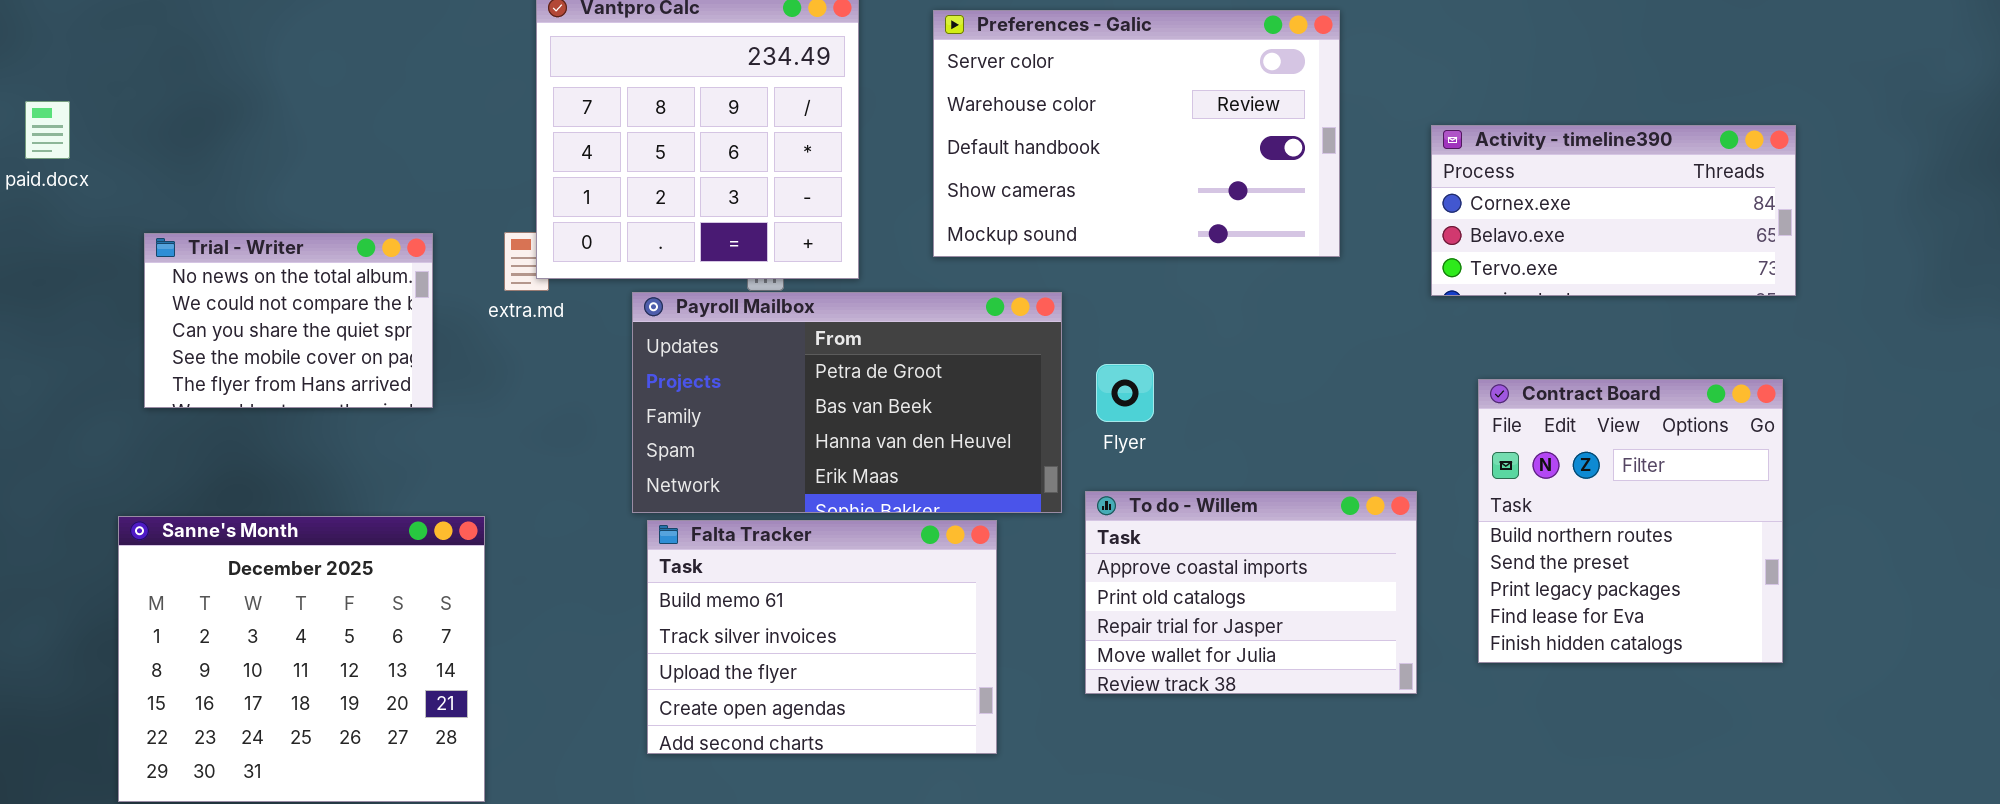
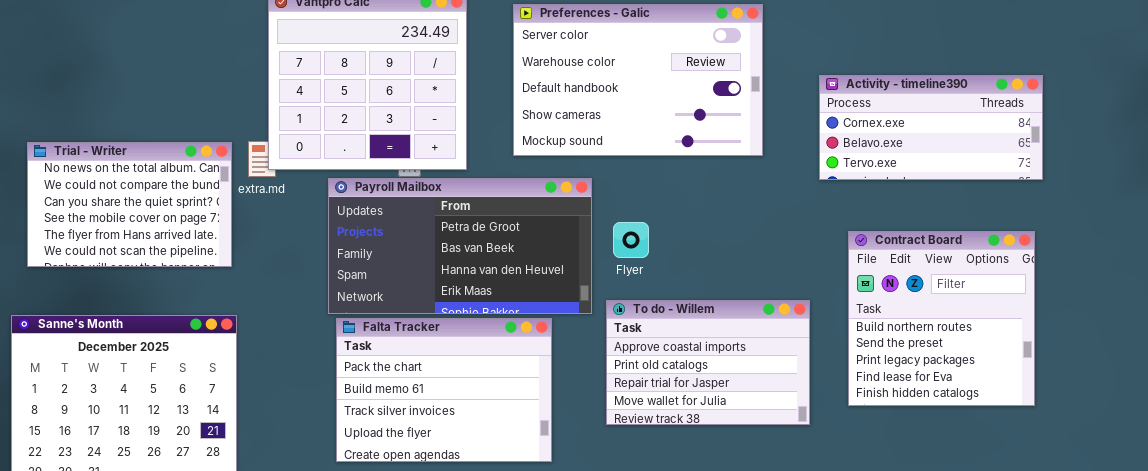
Trial - Writer: [144,233,433,408] -> [27,142,232,267], resized
Falta Tracker: [647,520,997,754] -> [336,318,552,462], scrolled up 1 row

